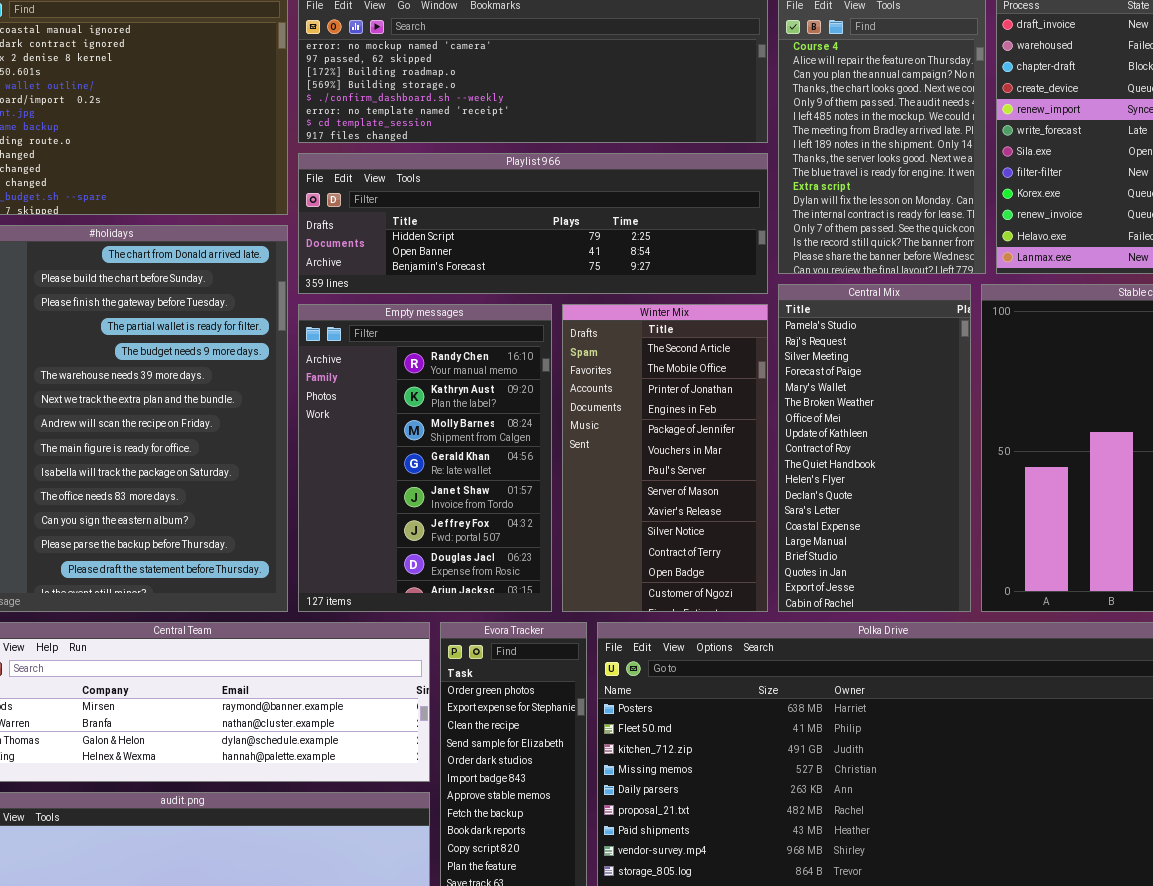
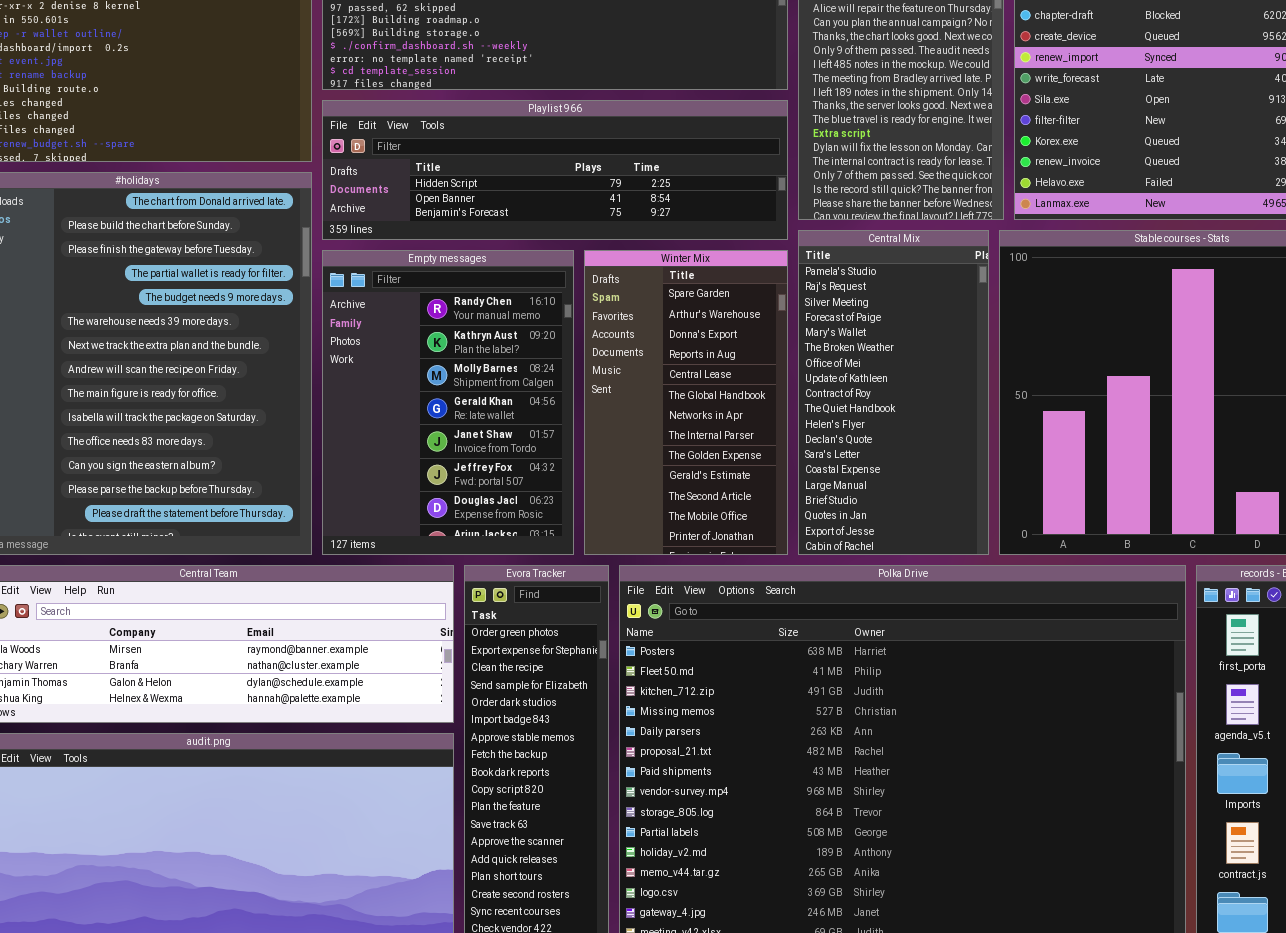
Winter Mix: [562,304,768,612] -> [584,250,788,555], scrolled up 10 rows

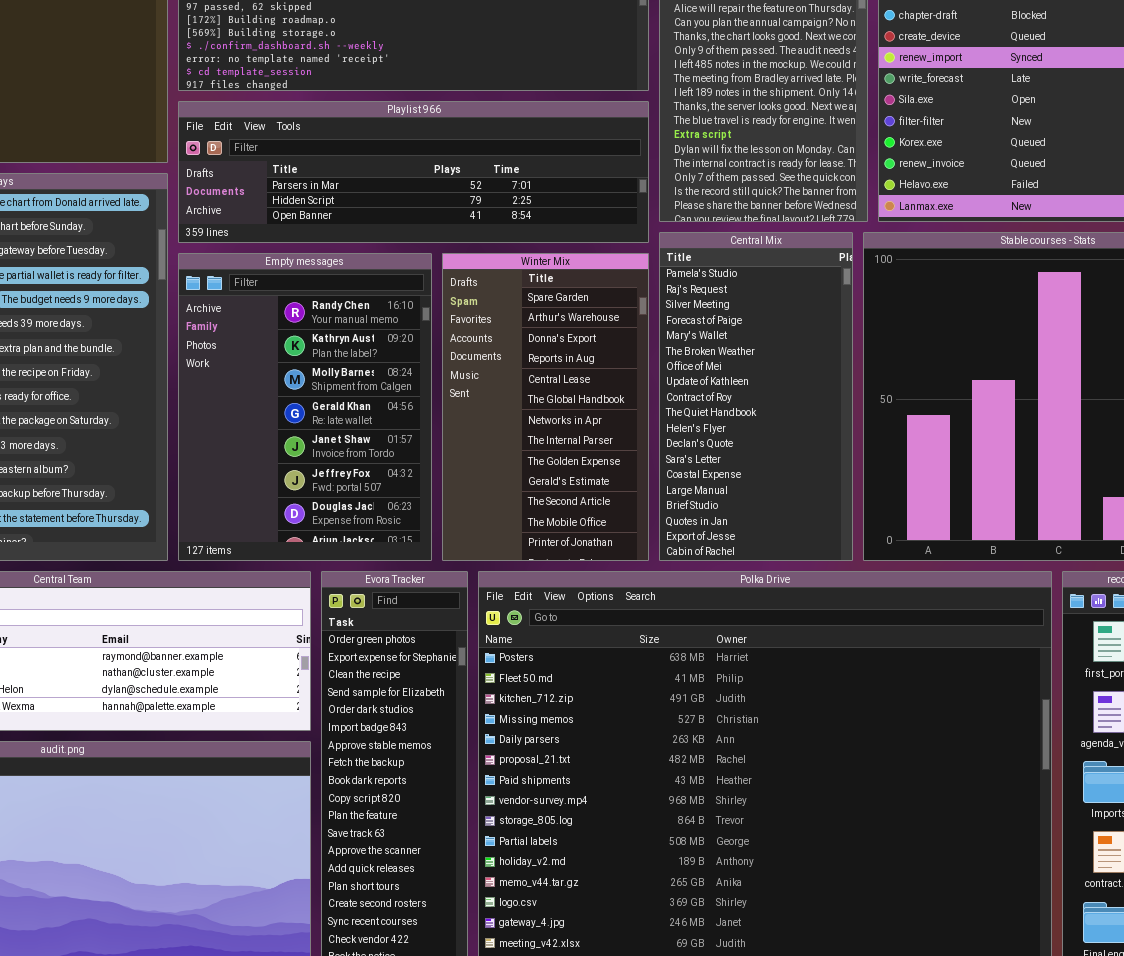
Playlist 966: [322,100,788,240] -> [178,101,649,243], scrolled up 1 row

